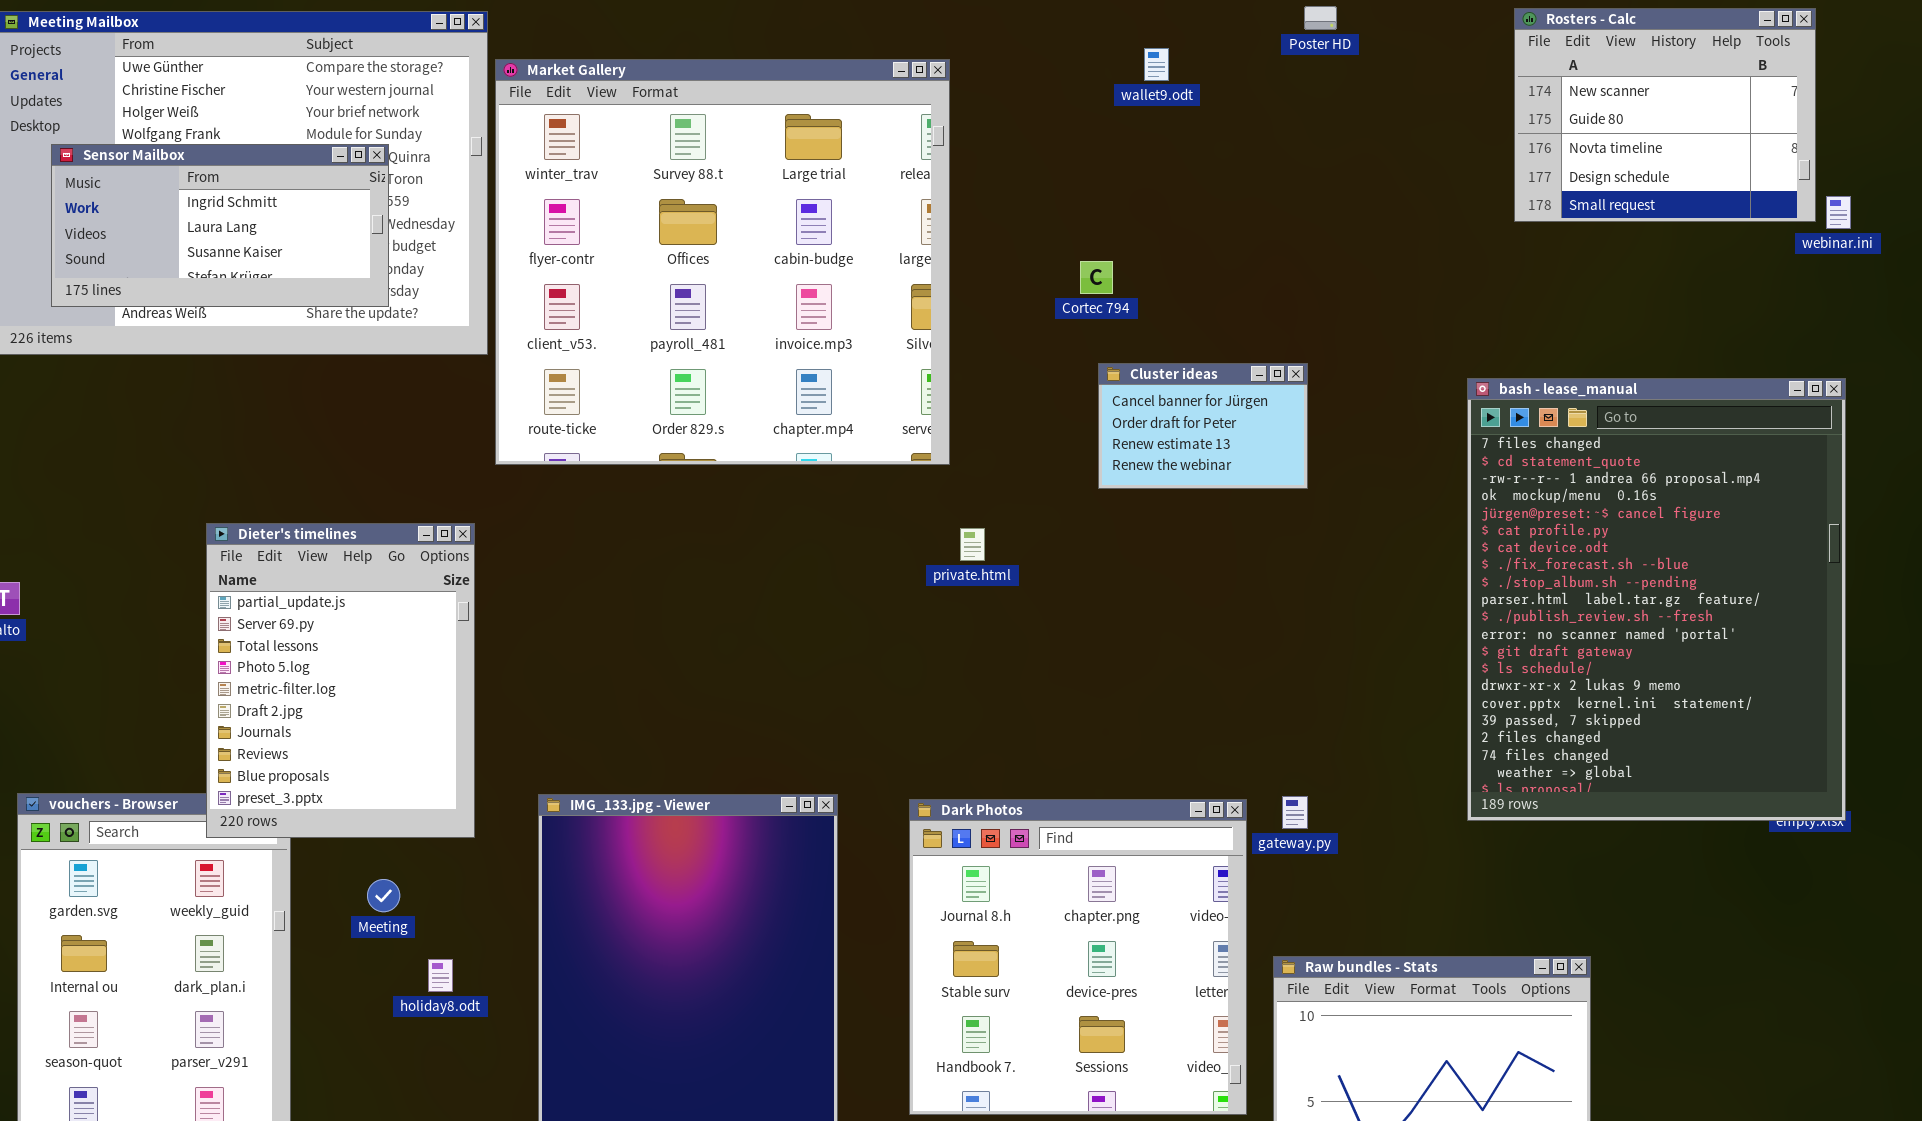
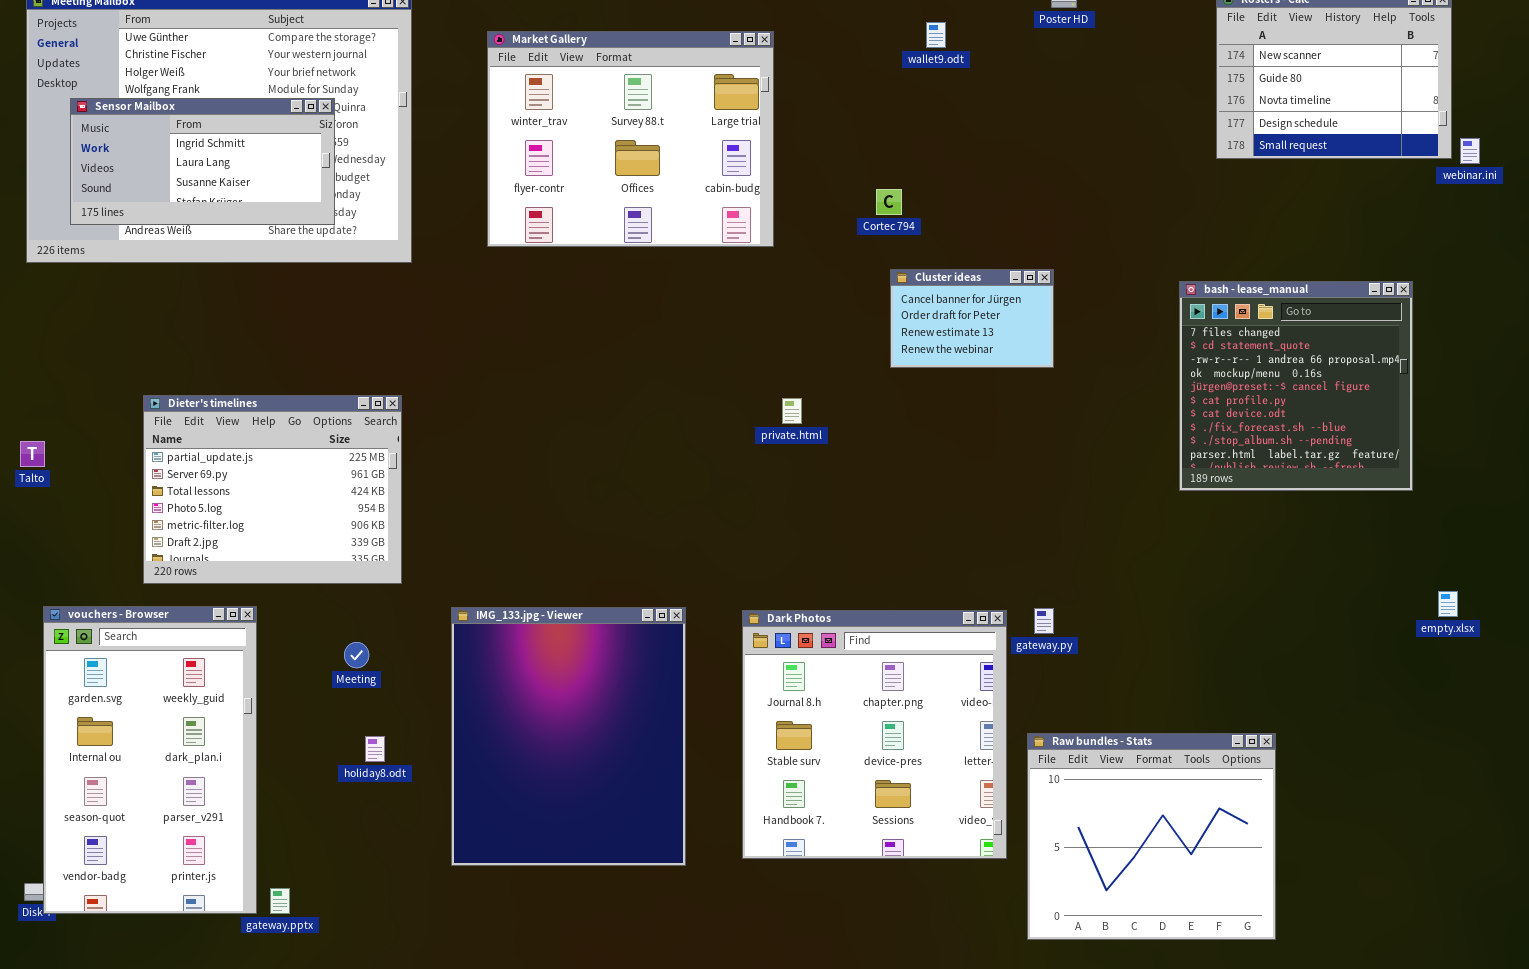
Market Gallery: [495,59,950,465] -> [487,31,774,247], resized
bash - lease_manual: [1467,378,1846,821] -> [1179,281,1413,491], resized
Dieter's timelines: [206,523,475,838] -> [143,395,402,584], resized
Meeting: [367,879,400,912] -> [344,642,369,668], moved

